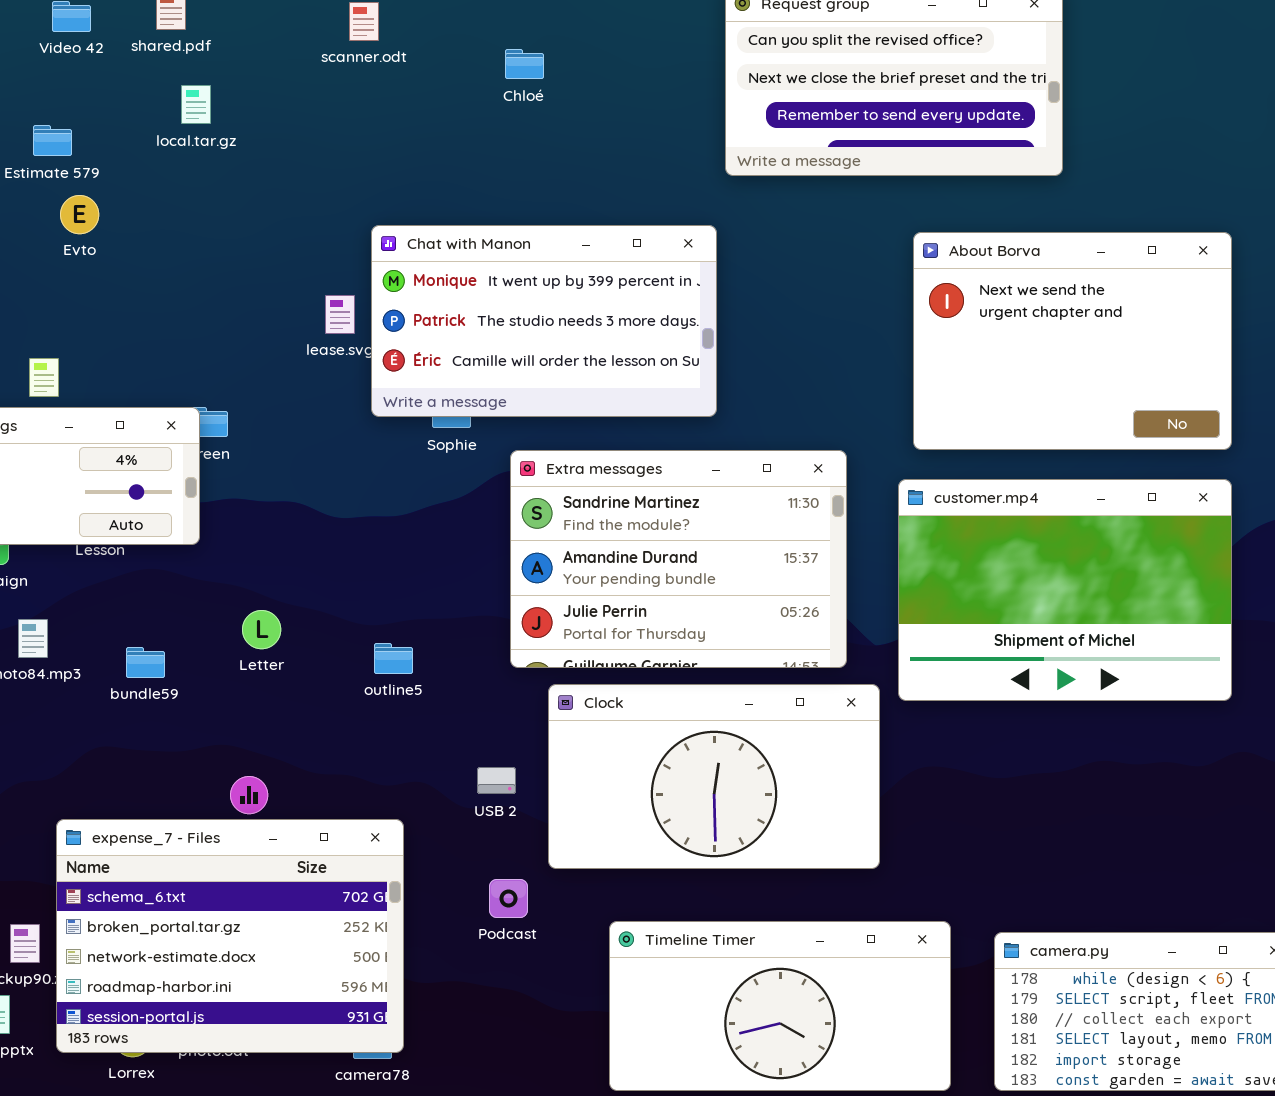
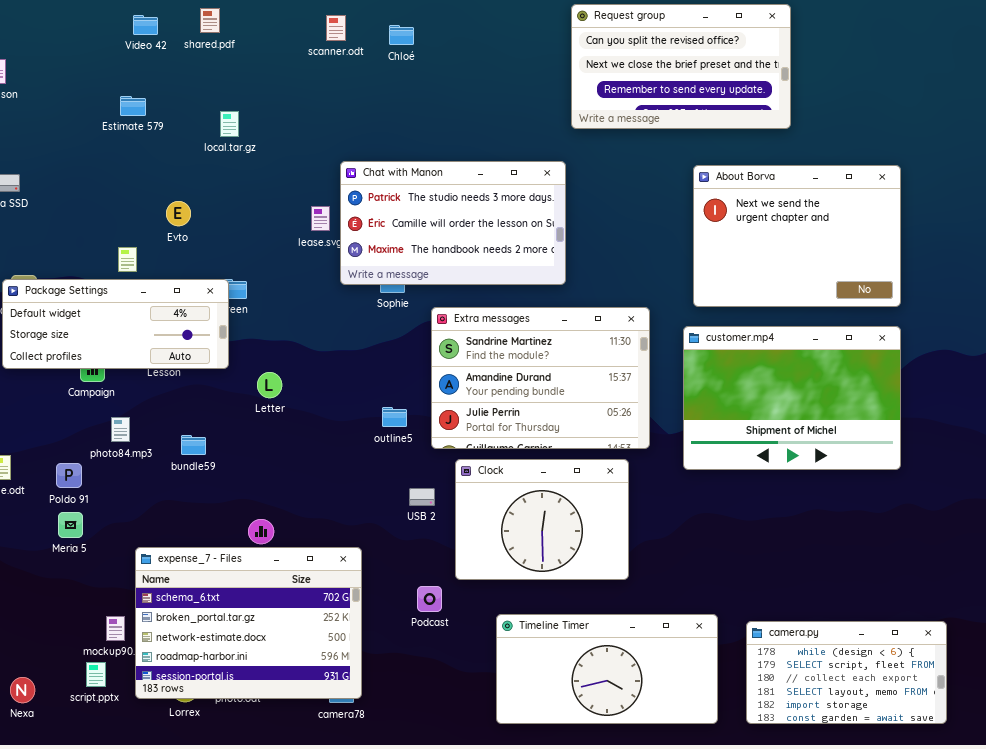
Chloé: [505,49,544,79] -> [389,25,414,45], moved
local.tar.gz: [181,85,211,124] -> [220,111,239,137], moved
Evto: [60,195,99,234] -> [166,201,191,226], moved
Chat with Manon: [371,225,717,417] -> [340,161,566,285], scrolled down 1 row
Letter: [242,610,281,649] -> [257,372,282,398], moved
outline5: [374,643,413,674] -> [382,407,407,427], moved
Clock: [548,684,880,869] -> [455,459,629,580], resized
USB 2: [477,767,516,794] -> [409,488,435,506], moved

